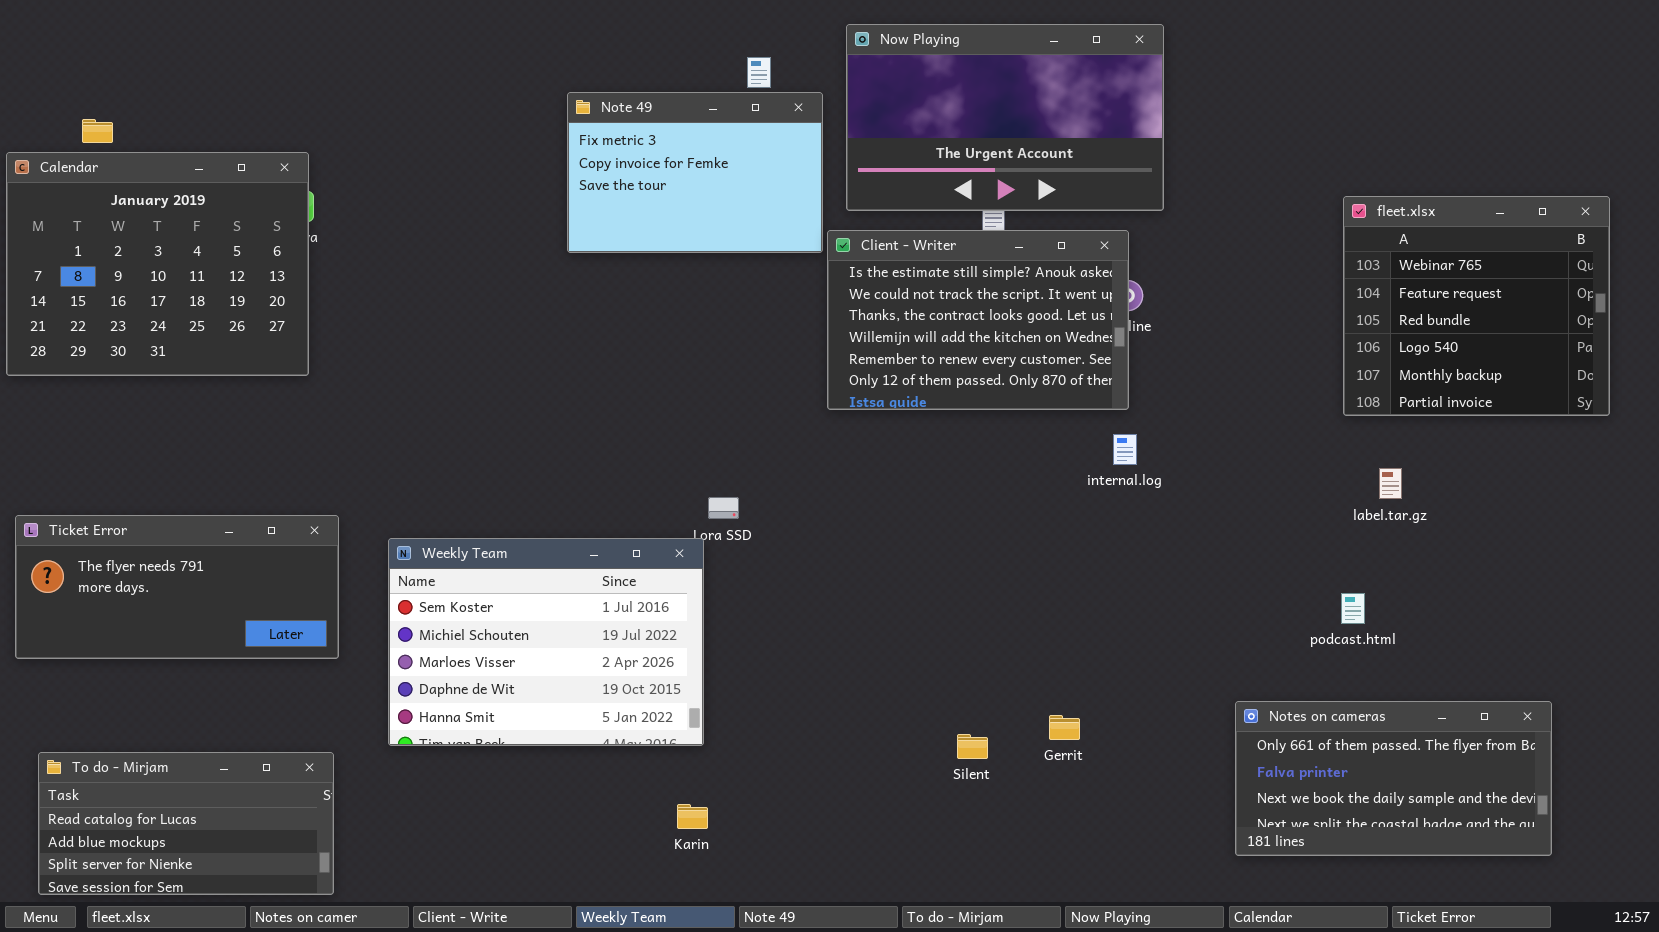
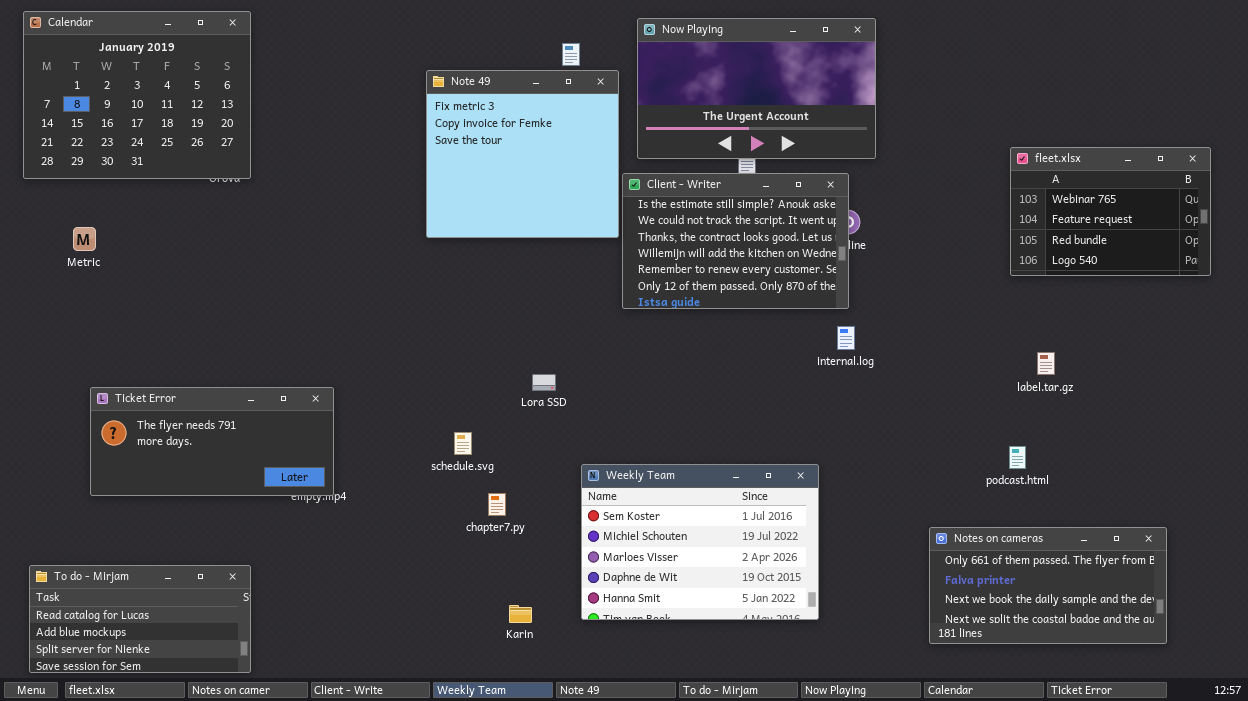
Note 49: [567,92,823,253] -> [426,70,619,238], resized
Calendar: [6,152,309,376] -> [23,11,251,179], moved
fleet.xlsx: [1343,196,1610,416] -> [1010,147,1211,276], resized
Ticket Error: [15,515,339,659] -> [90,387,334,496], moved
Weekly Team: [388,538,704,746] -> [581,464,819,620], moved

